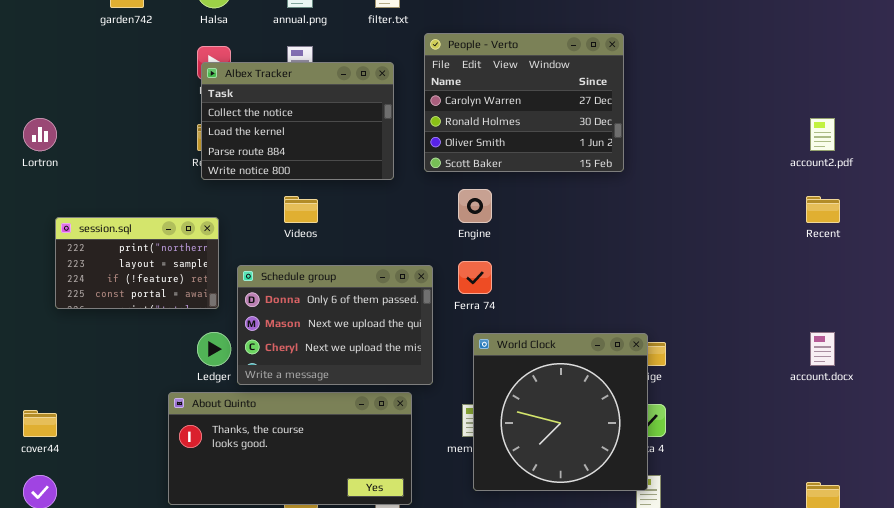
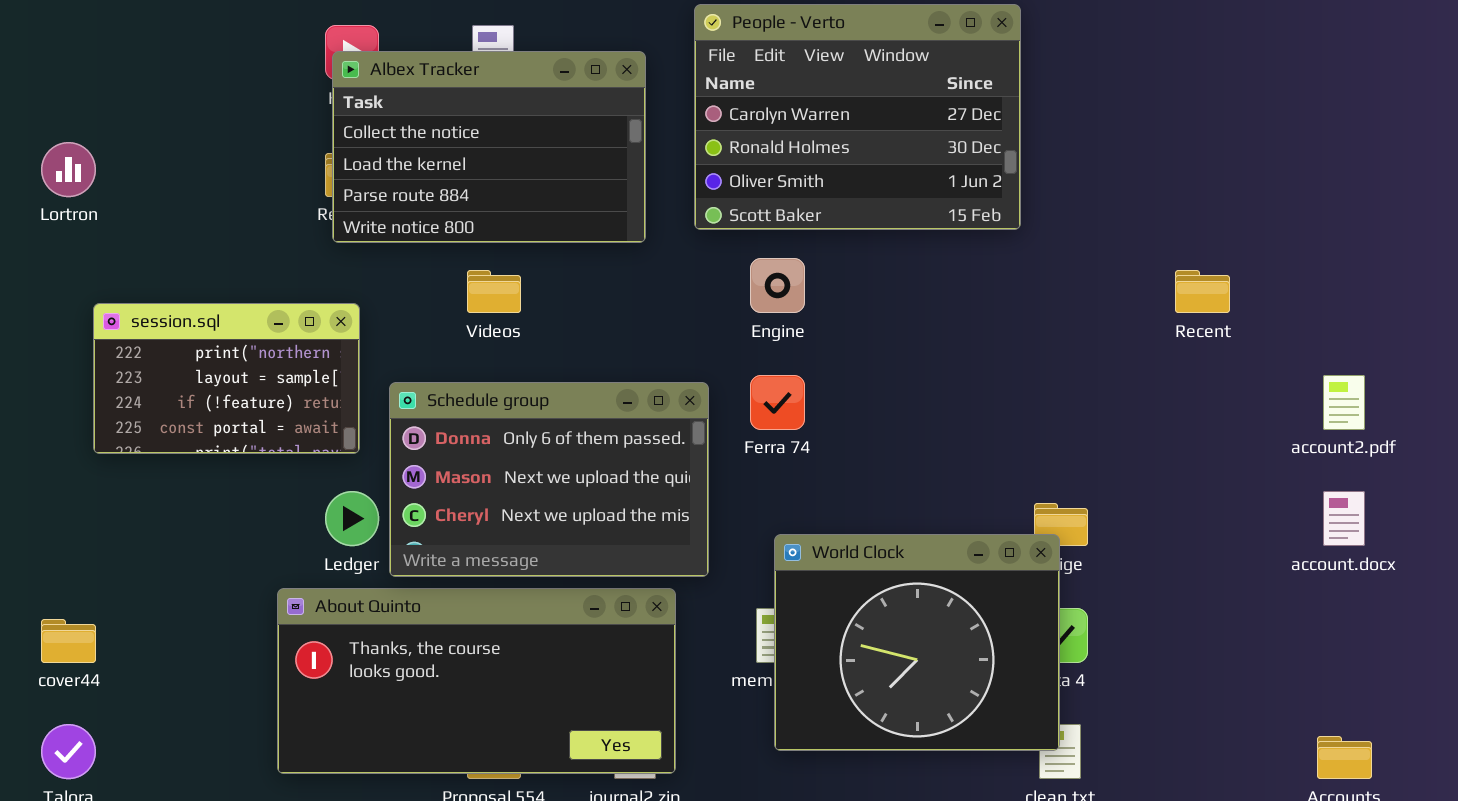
account2.pdf: [810,118,835,151] -> [1323,375,1365,430], moved
Recent: [806,196,840,223] -> [1175,270,1230,313], moved
World Clock: [473,333,648,491] -> [774,534,1060,751], resized

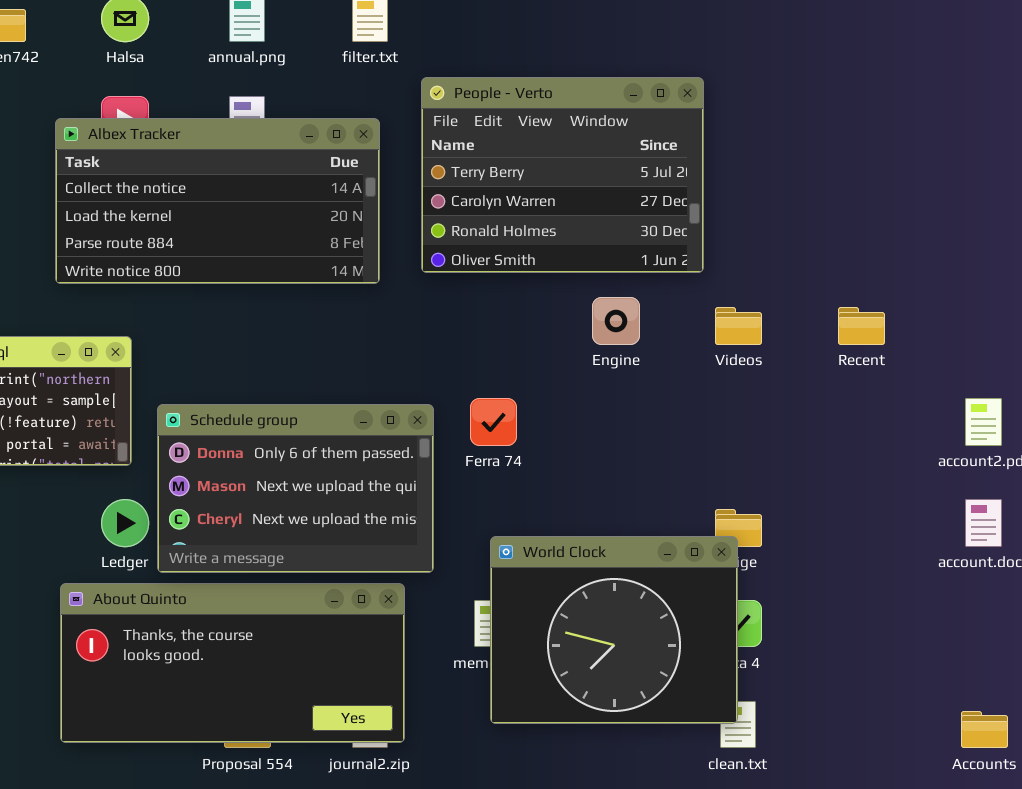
People - Verto: [694,4,1021,230] -> [421,77,704,273], scrolled up 1 row
Albex Tracker: [332,51,646,243] -> [55,118,380,284], resized
Engine: [750,258,805,313] -> [592,297,640,345], moved
Videos: [467,270,521,313] -> [715,307,762,345], moved

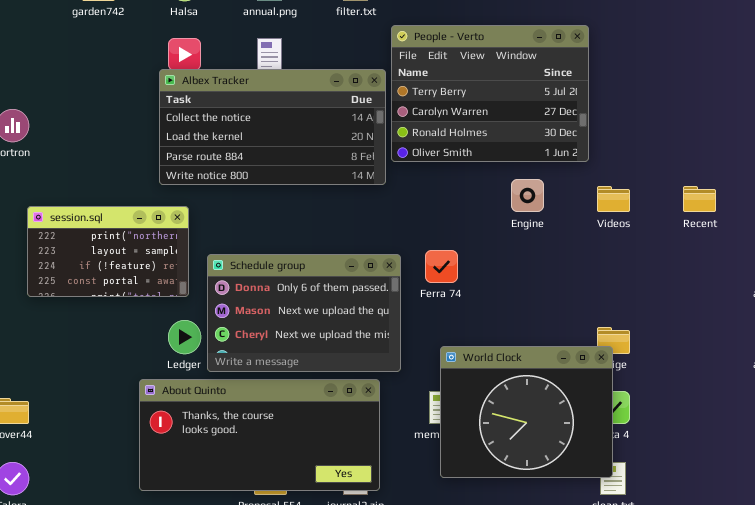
Albex Tracker: [55,118,380,284] -> [159,69,386,185], moved

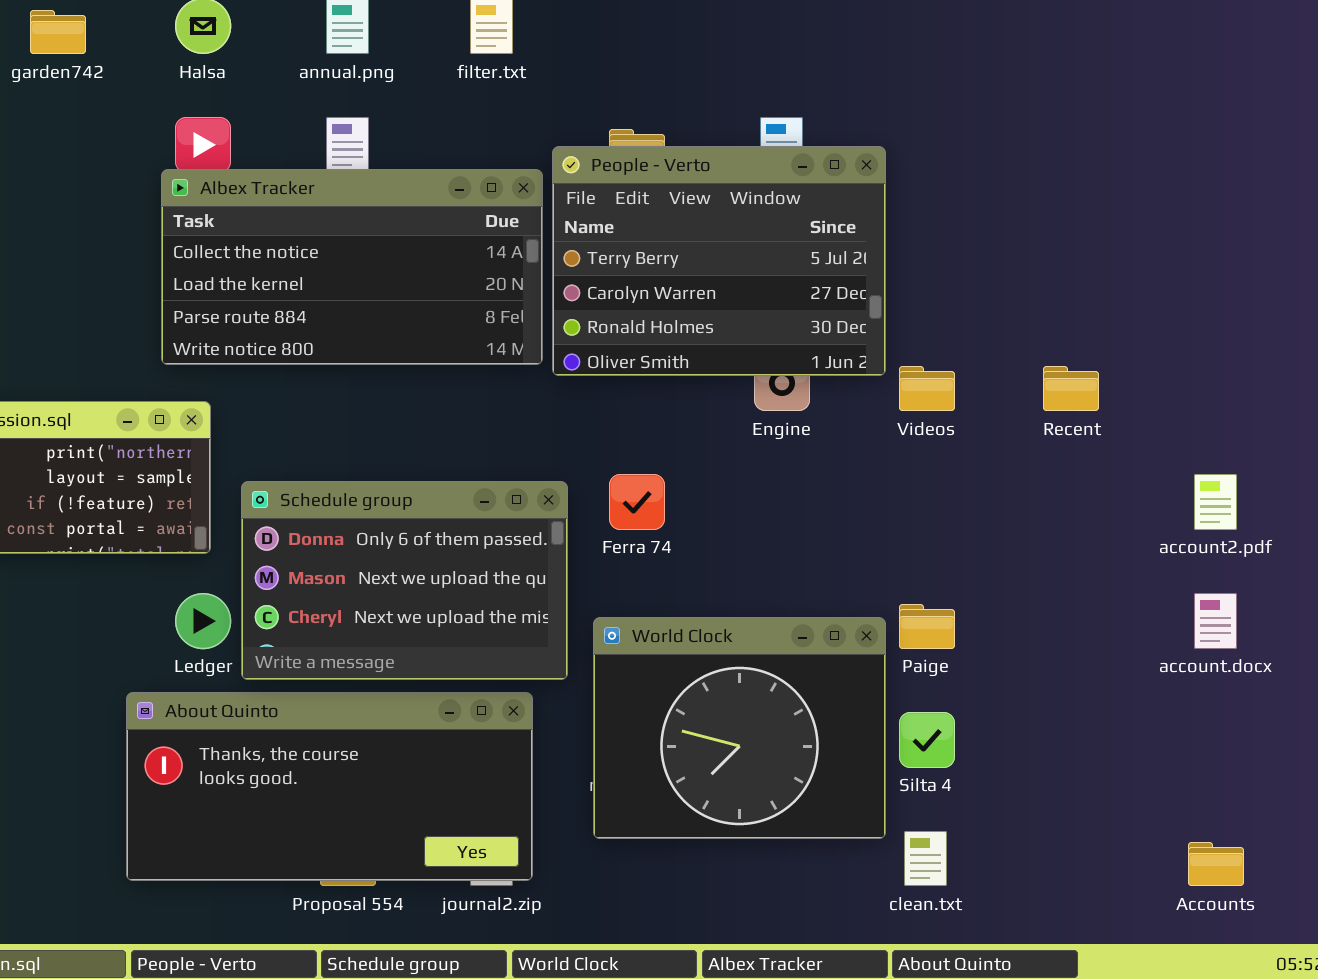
People - Verto: [391,25,589,162] -> [552,146,886,376], moved
World Clock: [440,346,613,478] -> [593,617,886,839], moved

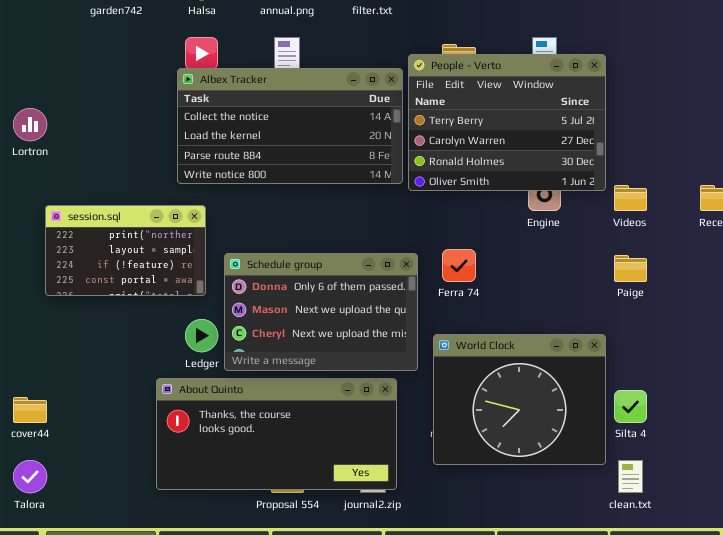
Paige: [899,604,955,649] -> [614,255,647,282], moved

